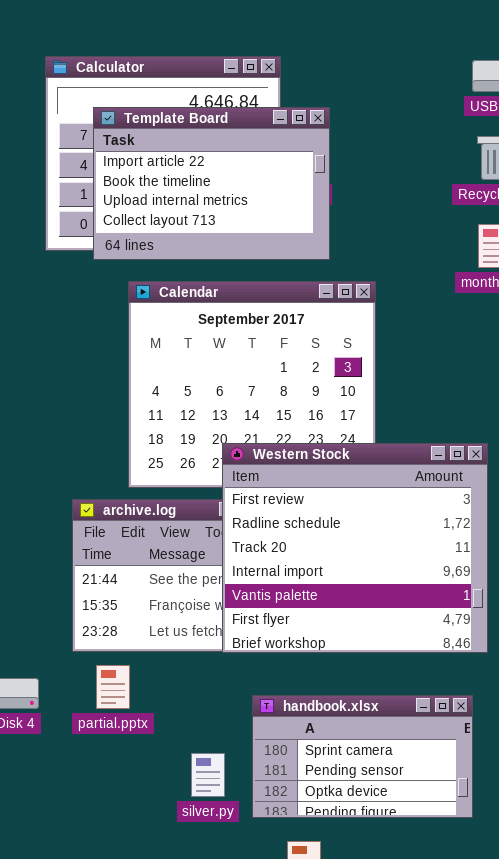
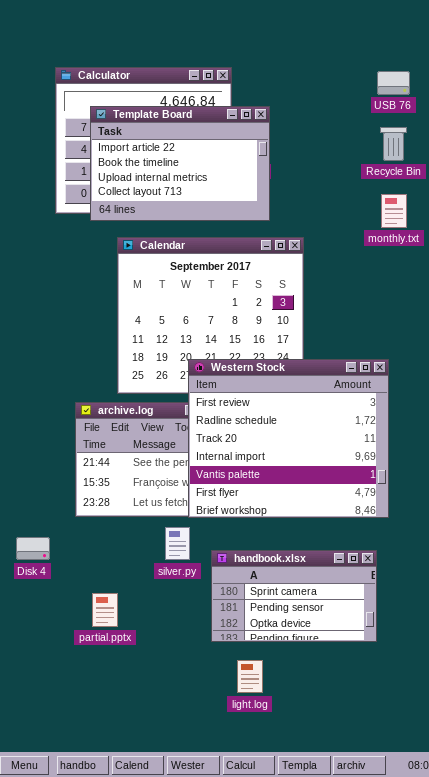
partial.pptx: [96,665,130,709] -> [92,593,118,627], moved
silver.py: [191,753,225,797] -> [165,527,190,560], moved

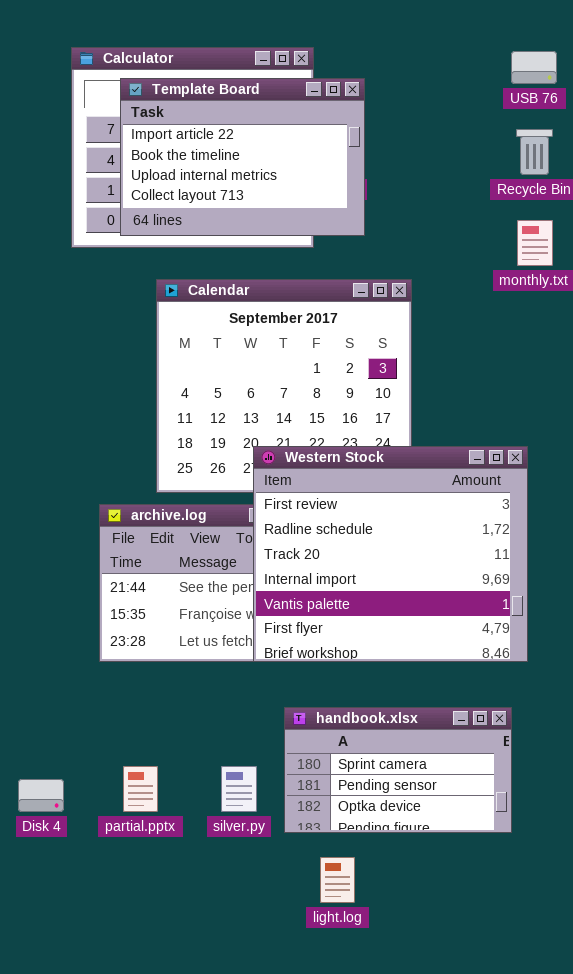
Template Board: [90,106,270,221] -> [120,78,365,236], moved
silver.py: [165,527,190,560] -> [221,766,257,812], moved
Disk 4: [16,537,50,560] -> [18,779,64,812], moved

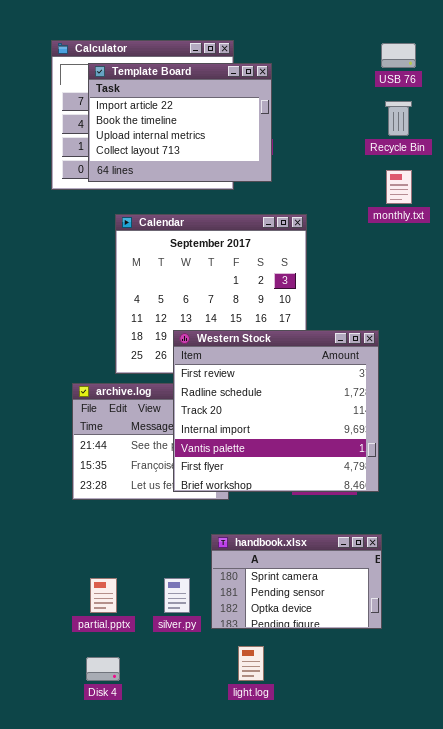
Western Stock: [253,446,528,662] -> [173,330,379,492], moved
Disk 4: [18,779,64,812] -> [86,657,120,681], moved

